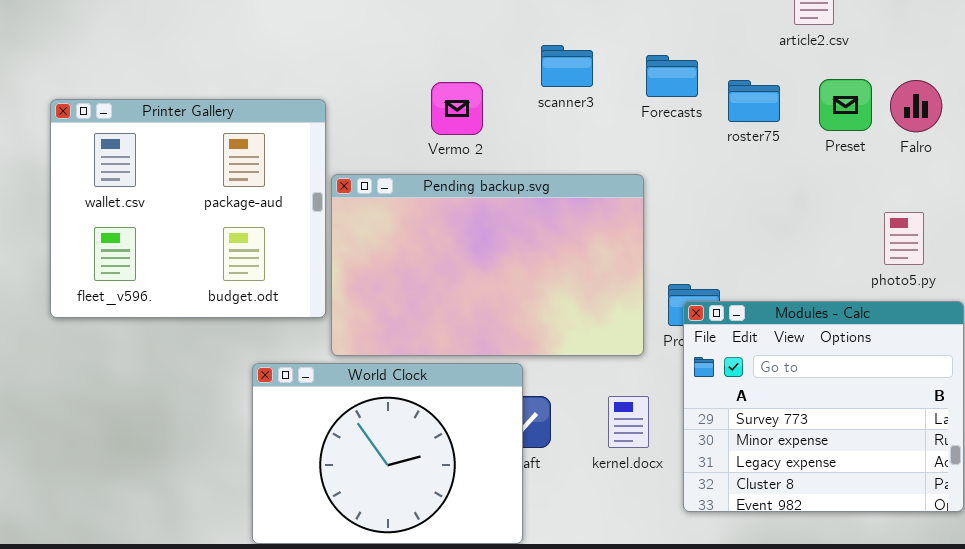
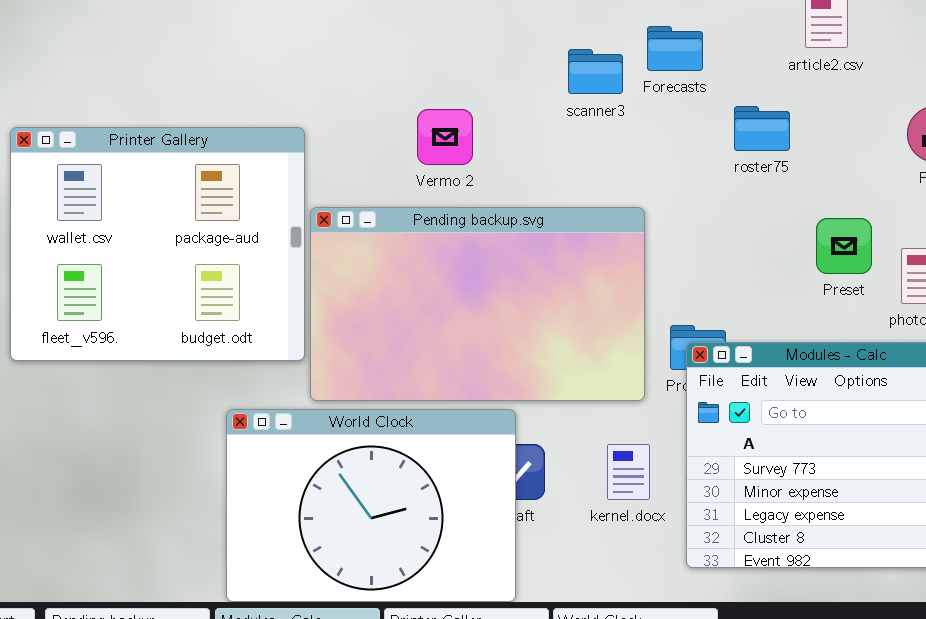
scanner3: [541,45,593,87] -> [568,49,623,94], moved
Forecasts: [646,55,698,97] -> [647,26,703,71], moved
Preset: [819,79,872,131] -> [816,218,872,274], moved

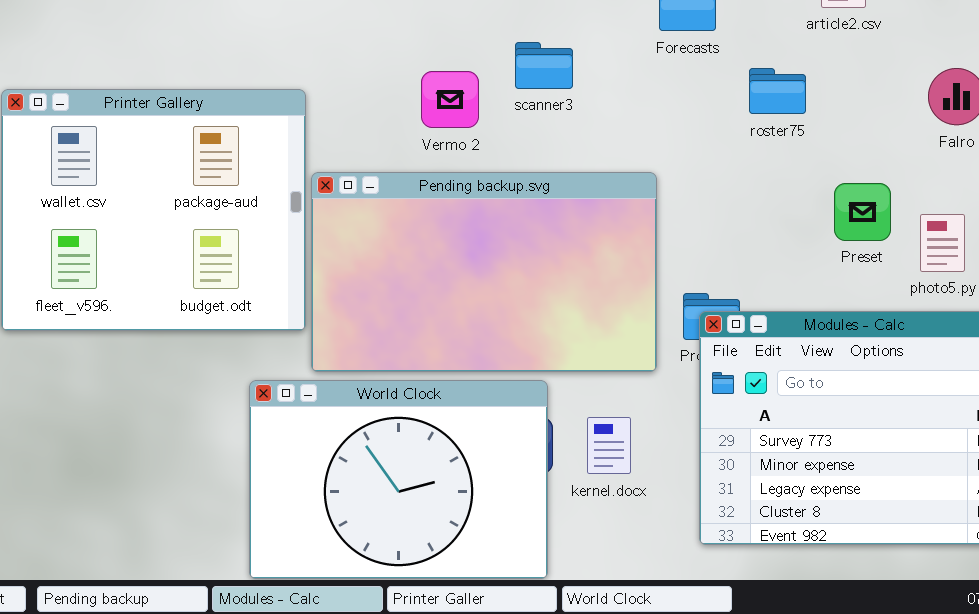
scanner3: [568,49,623,94] -> [515,42,573,89], moved
World Clock: [226,409,516,602] -> [249,380,548,579], moved
kernel.docx: [607,444,650,500] -> [587,417,631,474], moved

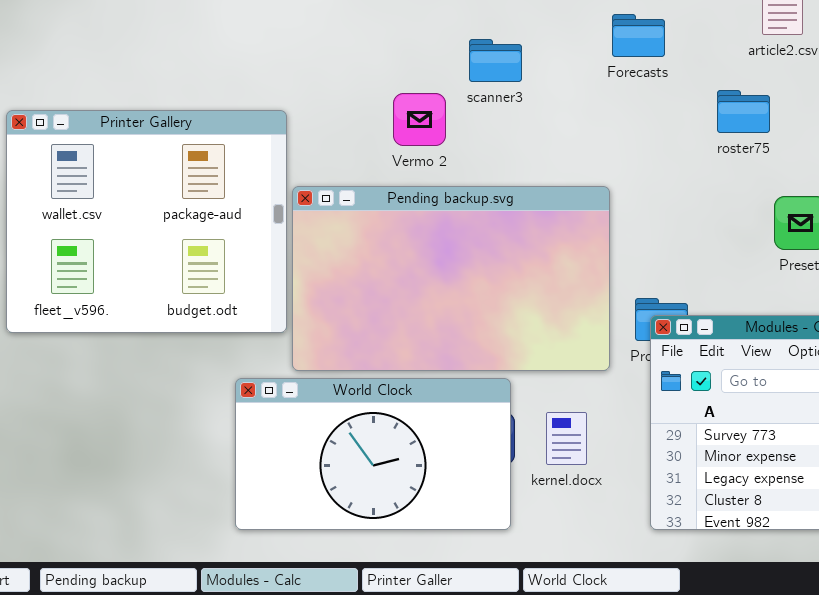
scanner3: [515,42,573,89] -> [469,39,522,82], moved
roster75: [749,68,806,114] -> [717,90,770,133], moved
World Clock: [249,380,548,579] -> [235,378,511,530], resized

